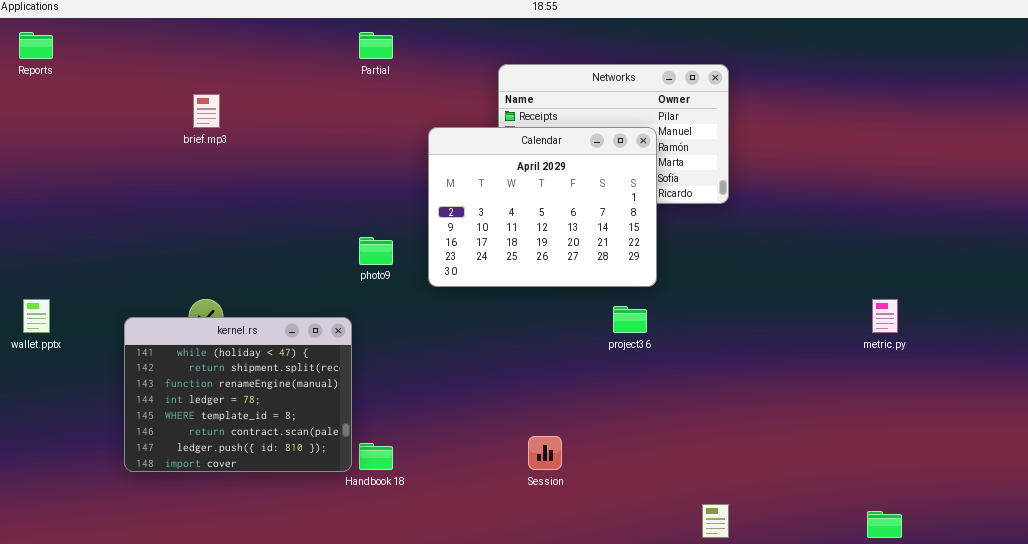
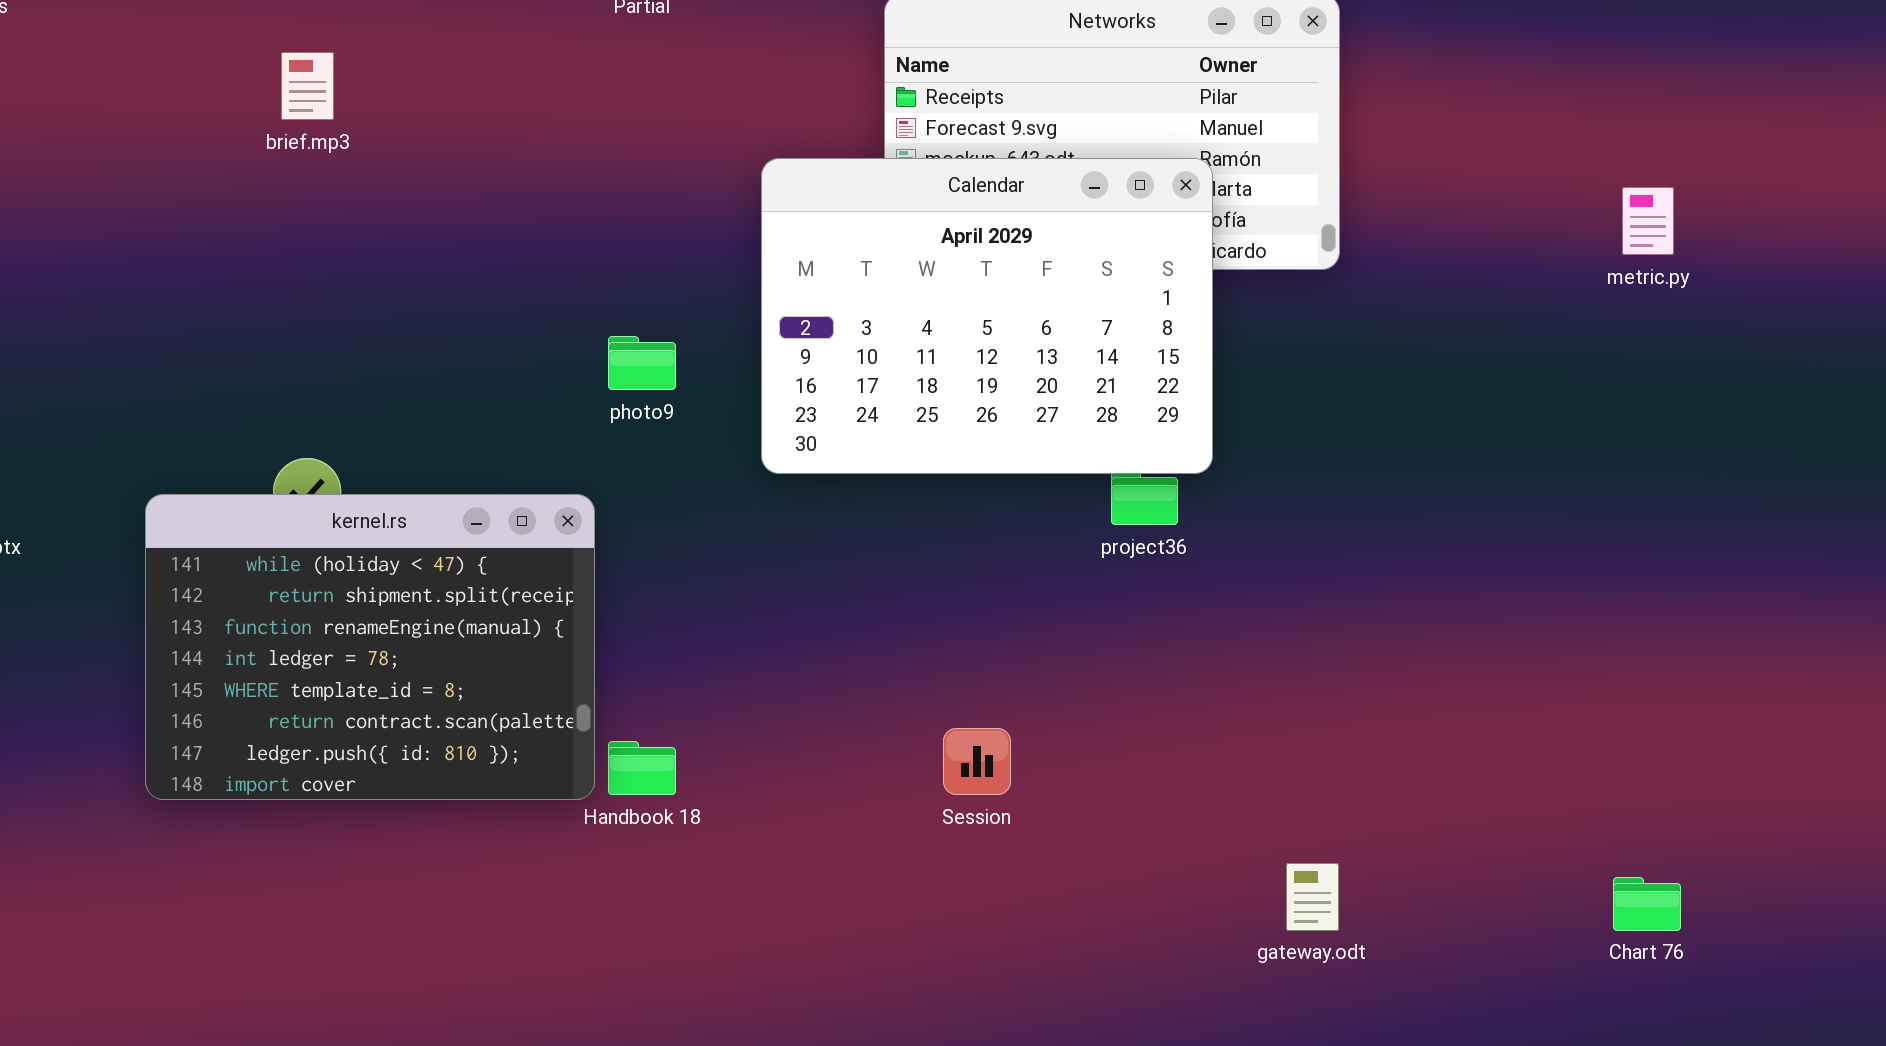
Calendar: [428,127,657,287] -> [761,158,1213,474], moved
metric.py: [872,299,898,333] -> [1622,187,1674,255], moved

